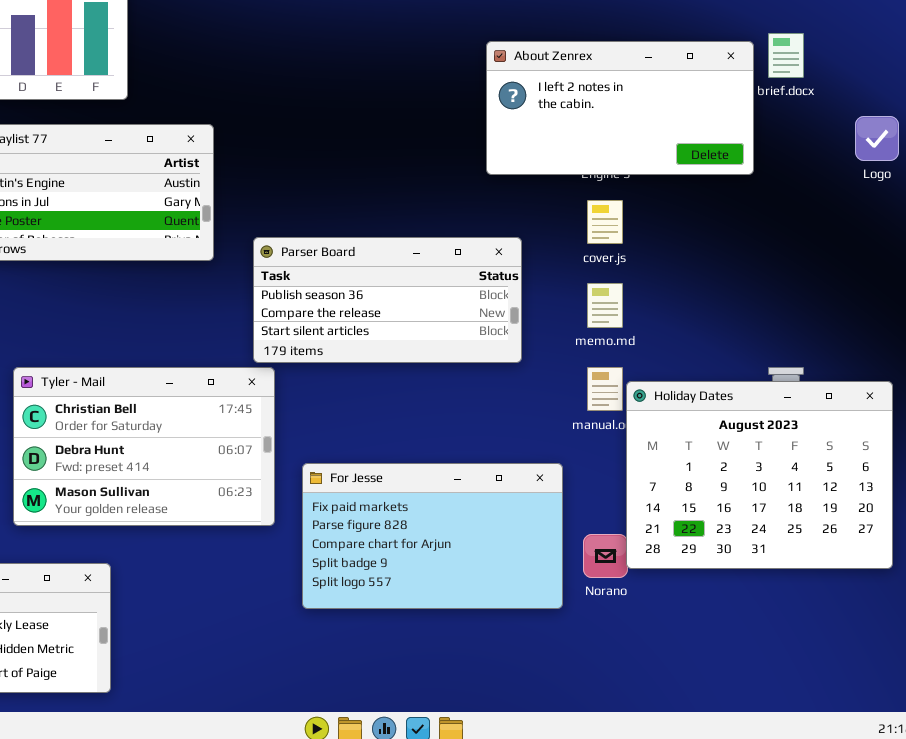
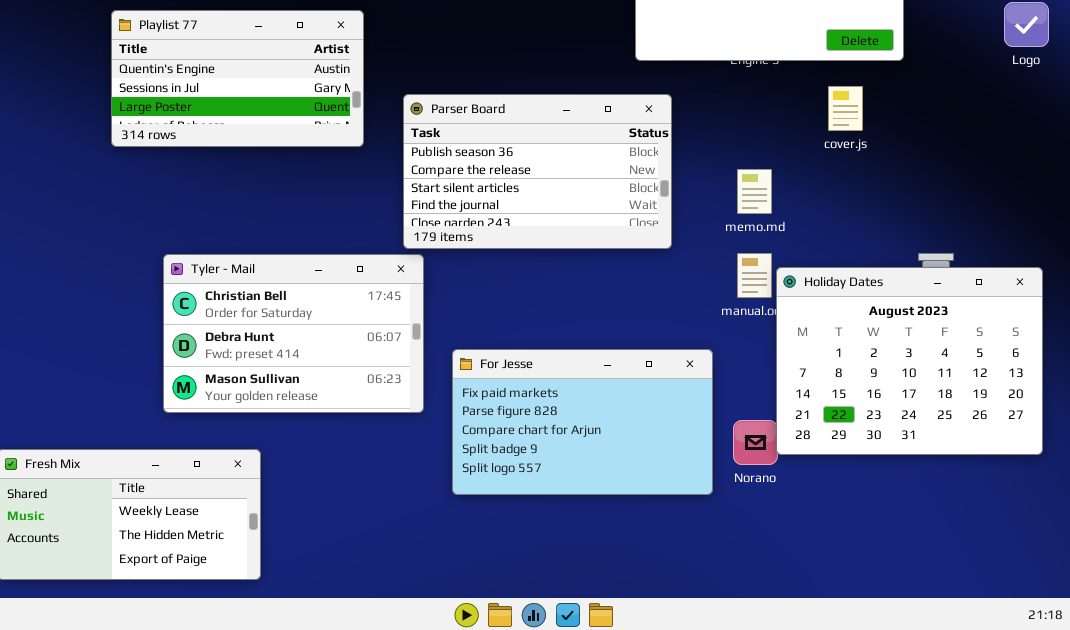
cover.js: [587,200,623,244] -> [828,86,863,131], moved
Parser Board: [253,237,522,363] -> [403,94,672,249], resized

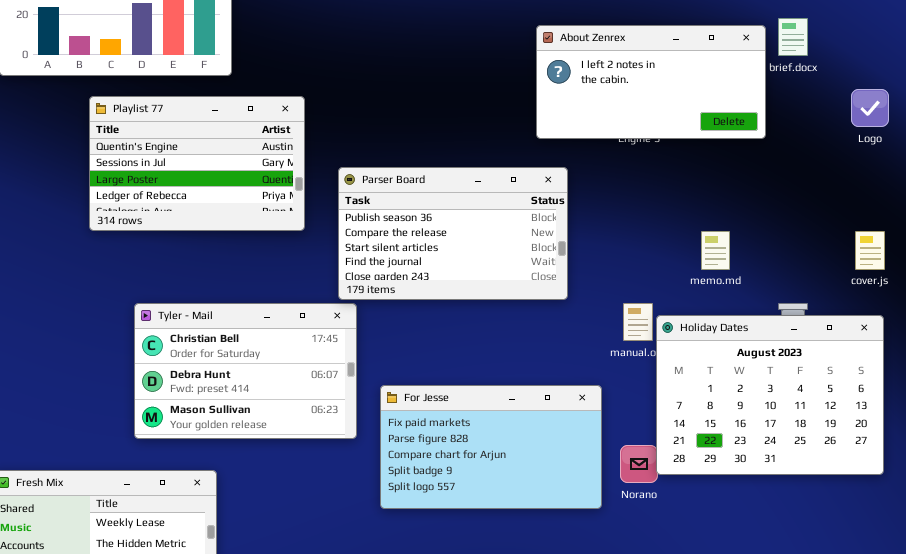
Playlist 77: [111,10,364,147] -> [89,96,305,231], resized
cover.js: [828,86,863,131] -> [855,231,885,270], moved
memo.md: [737,169,772,214] -> [701,231,730,270], moved

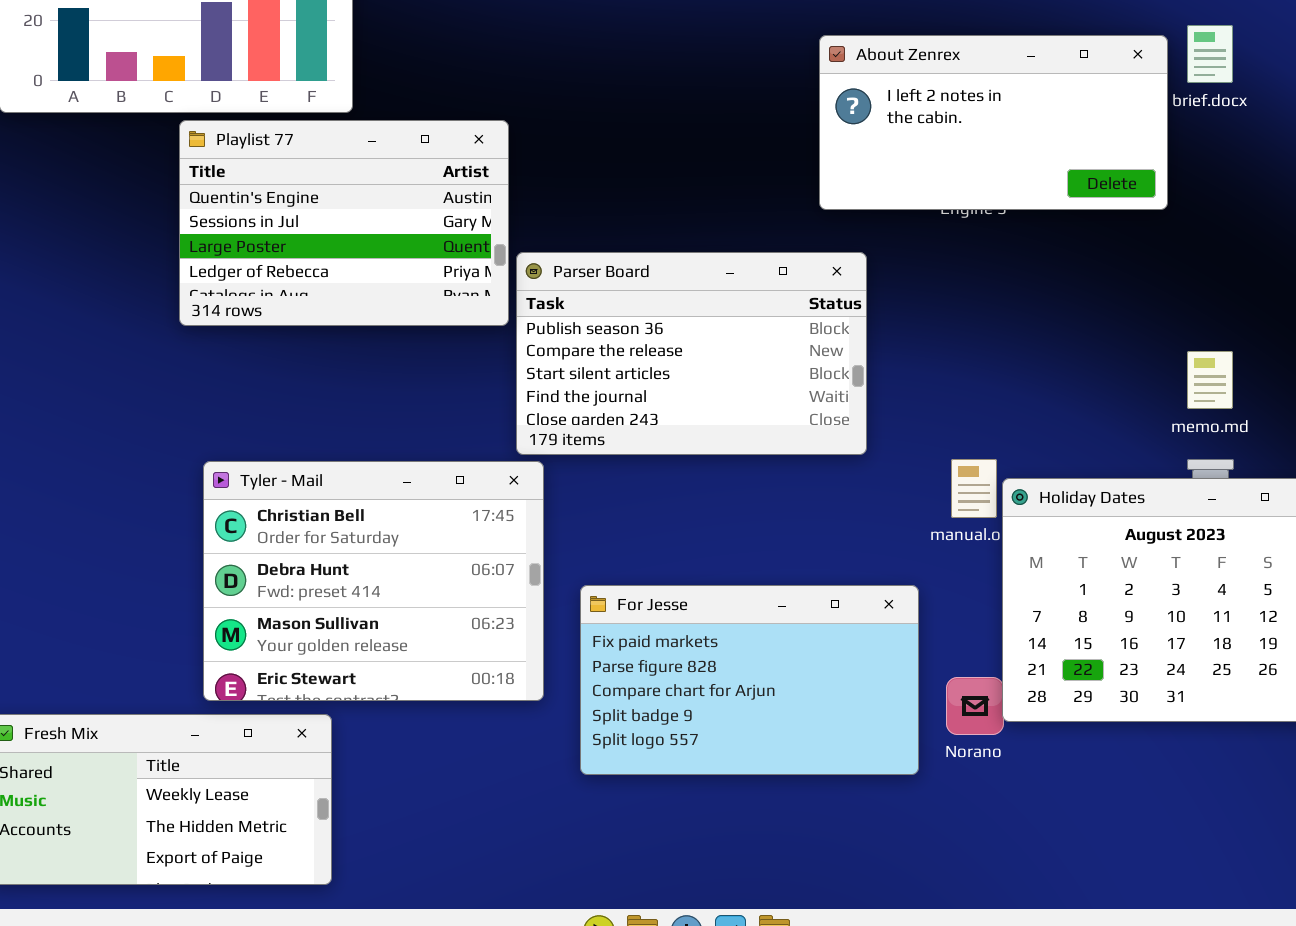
Playlist 77: [89,96,305,231] -> [179,120,509,326], moved
memo.md: [701,231,730,270] -> [1187,351,1233,409], moved
Tyler - Mail: [134,303,357,439] -> [203,461,544,701], resized

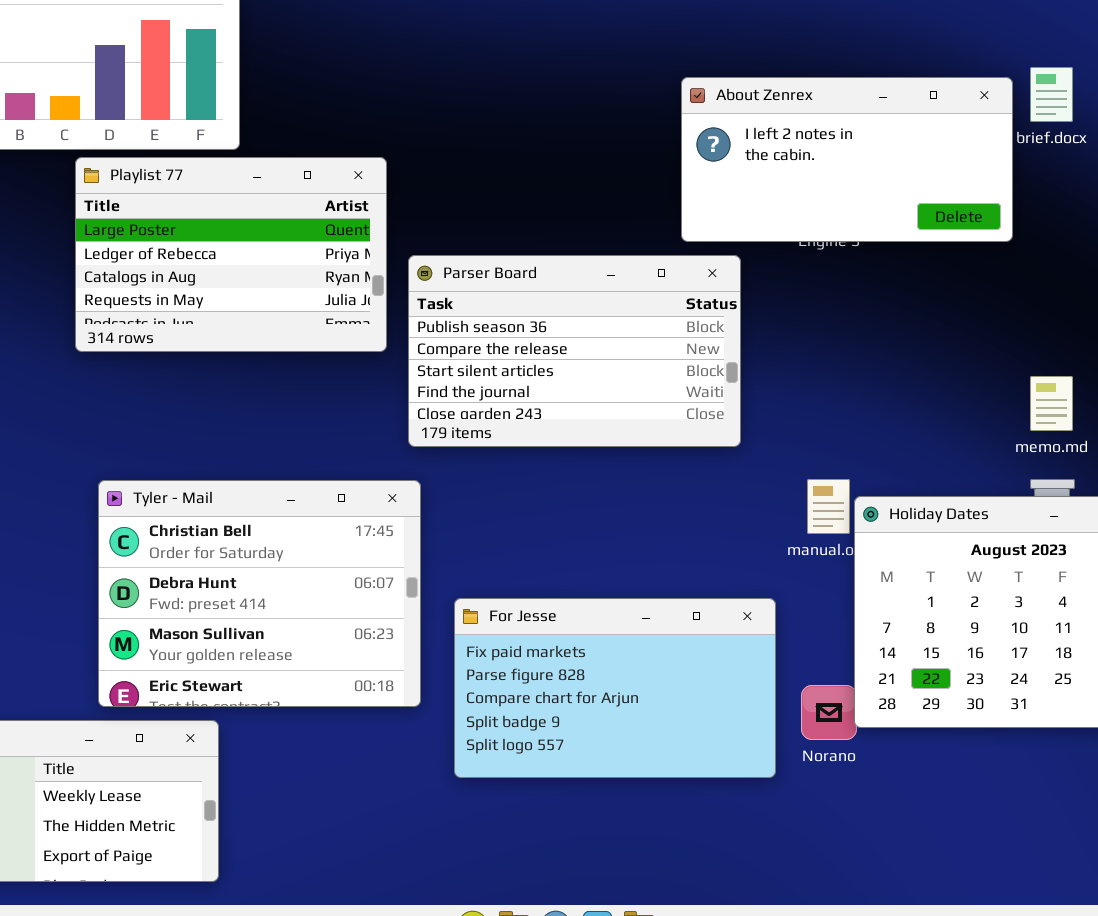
Playlist 77: [179,120,509,326] -> [75,157,387,352], scrolled down 2 rows
Parser Board: [516,252,867,455] -> [408,255,741,447], moved

